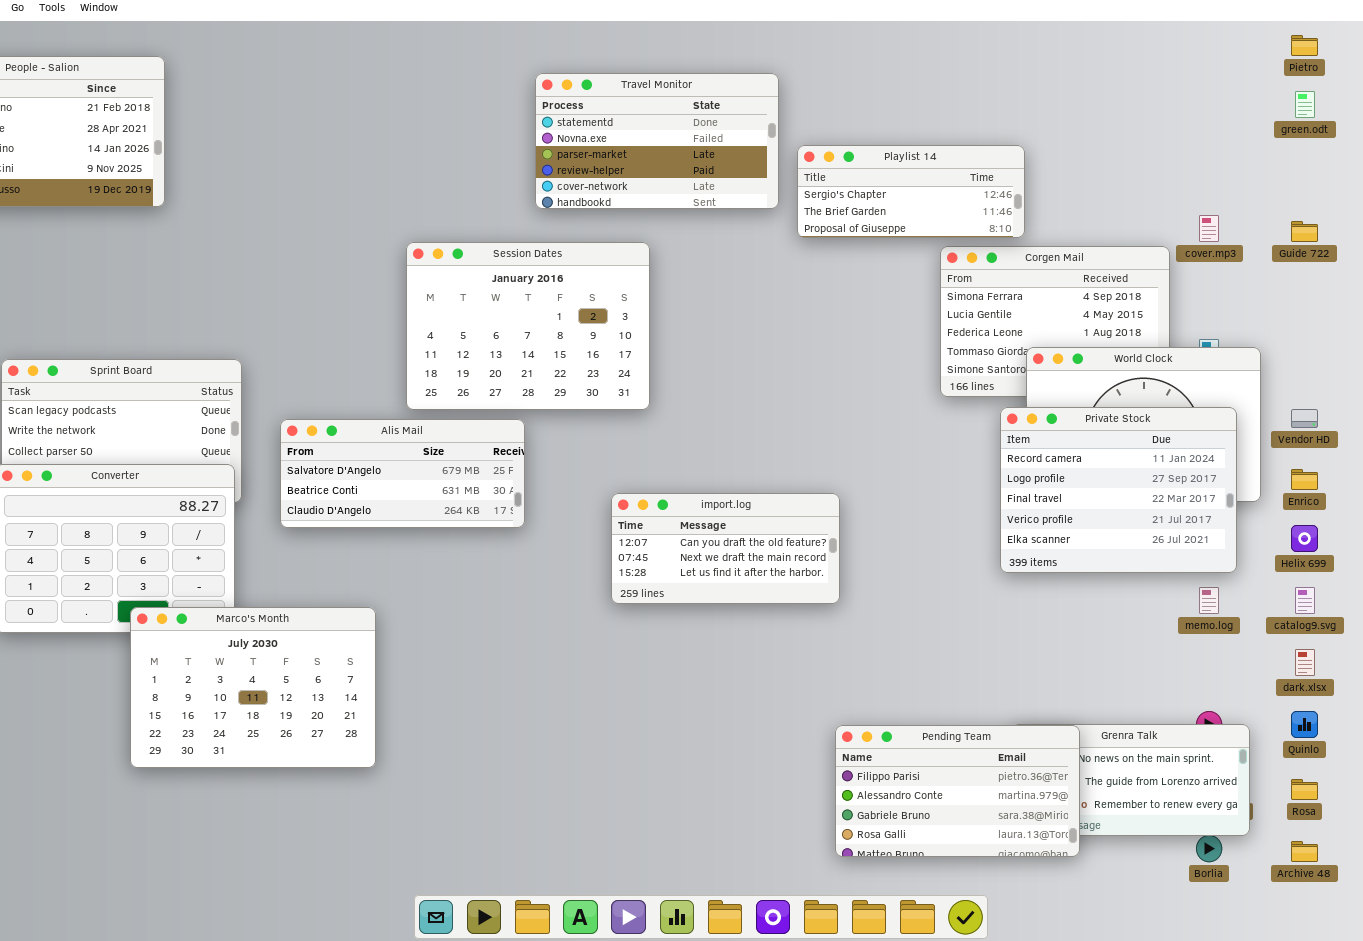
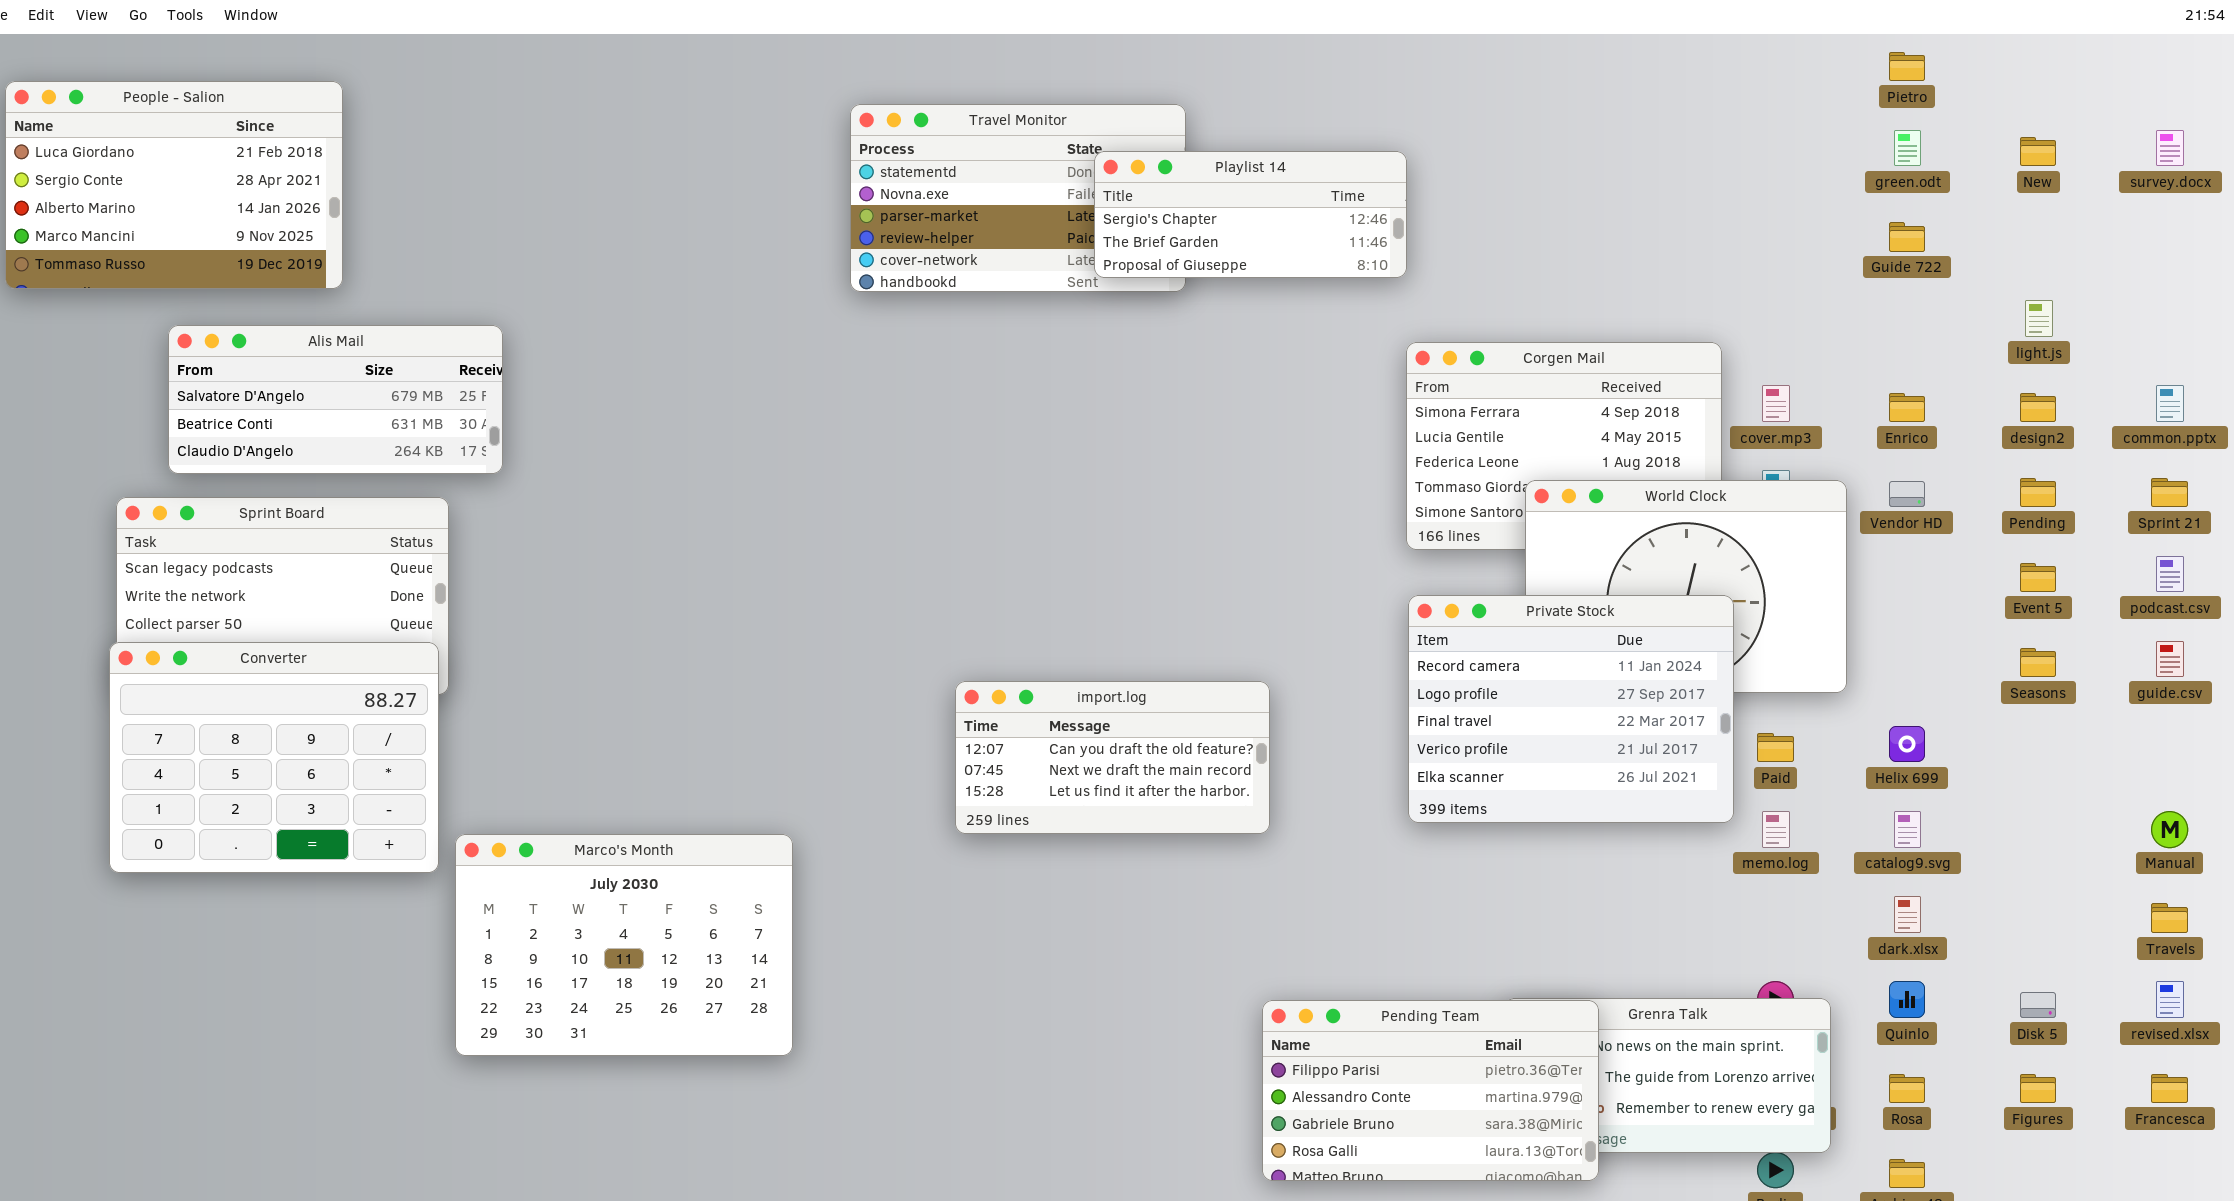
Playlist 14: [797,145,1025,238] -> [1094,151,1407,278], moved
cover.mp3: [1199,215,1219,242] -> [1762,385,1790,422], moved
Guide 722: [1291,221,1318,242] -> [1889,222,1925,252], moved
Session Dates: [406,242,650,410] -> none, closed
Private Stock: [1000,407,1237,573] -> [1408,595,1734,823], moved
Vendor HD: [1291,409,1318,428] -> [1889,481,1925,507], moved
Alis Mail: [280,419,525,528] -> [168,325,503,474], moved
Enrico: [1291,469,1318,490] -> [1889,393,1925,422], moved
Marco's Month: [130,607,376,768] -> [455,834,793,1056], moved

